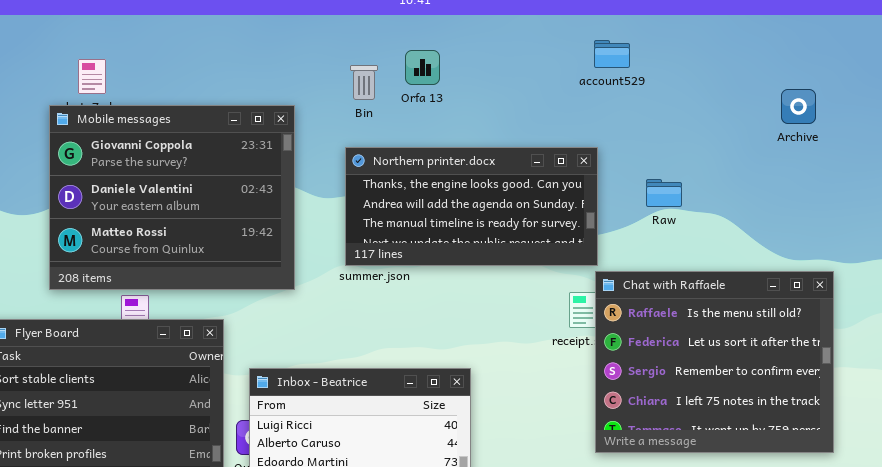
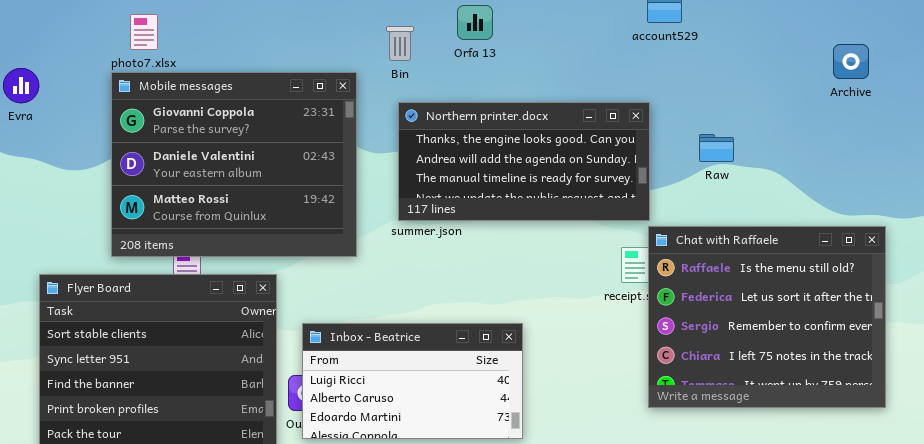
Bin: [350,65,378,100] -> [386,26,414,61], moved
Mobile messages: [49,105,295,290] -> [111,72,357,257], moved

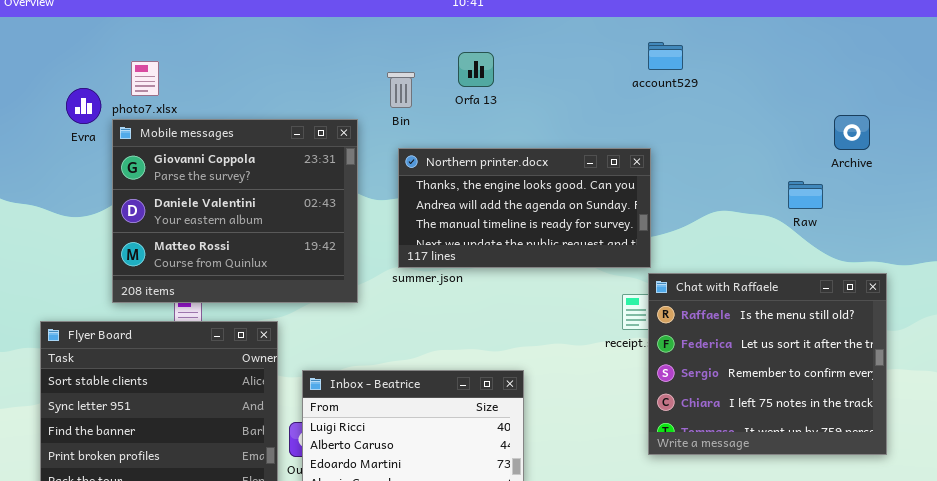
Archive: [833,44,869,79] -> [834,115,870,150], moved
Evra: [3,68,39,103] -> [66,88,101,124], moved
Raw: [699,134,734,162] -> [788,181,823,209], moved

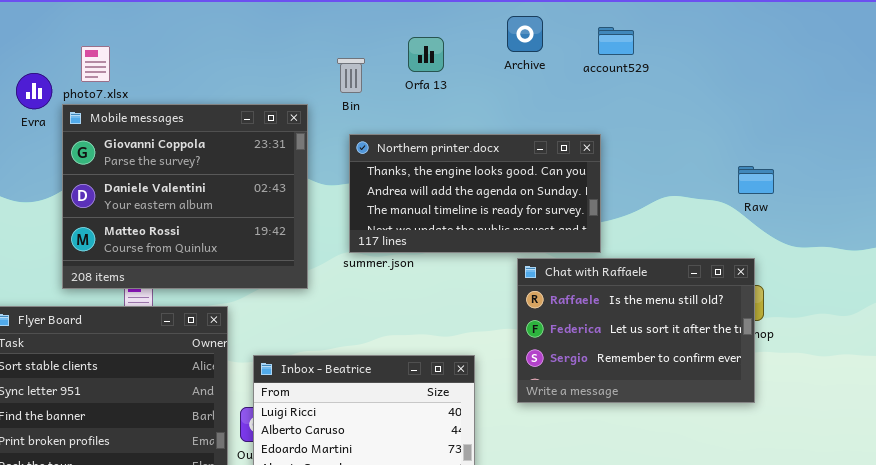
Archive: [834,115,870,150] -> [507,16,543,52], moved
Chat with Raffaele: [648,273,887,455] -> [517,258,755,403], moved, resized

